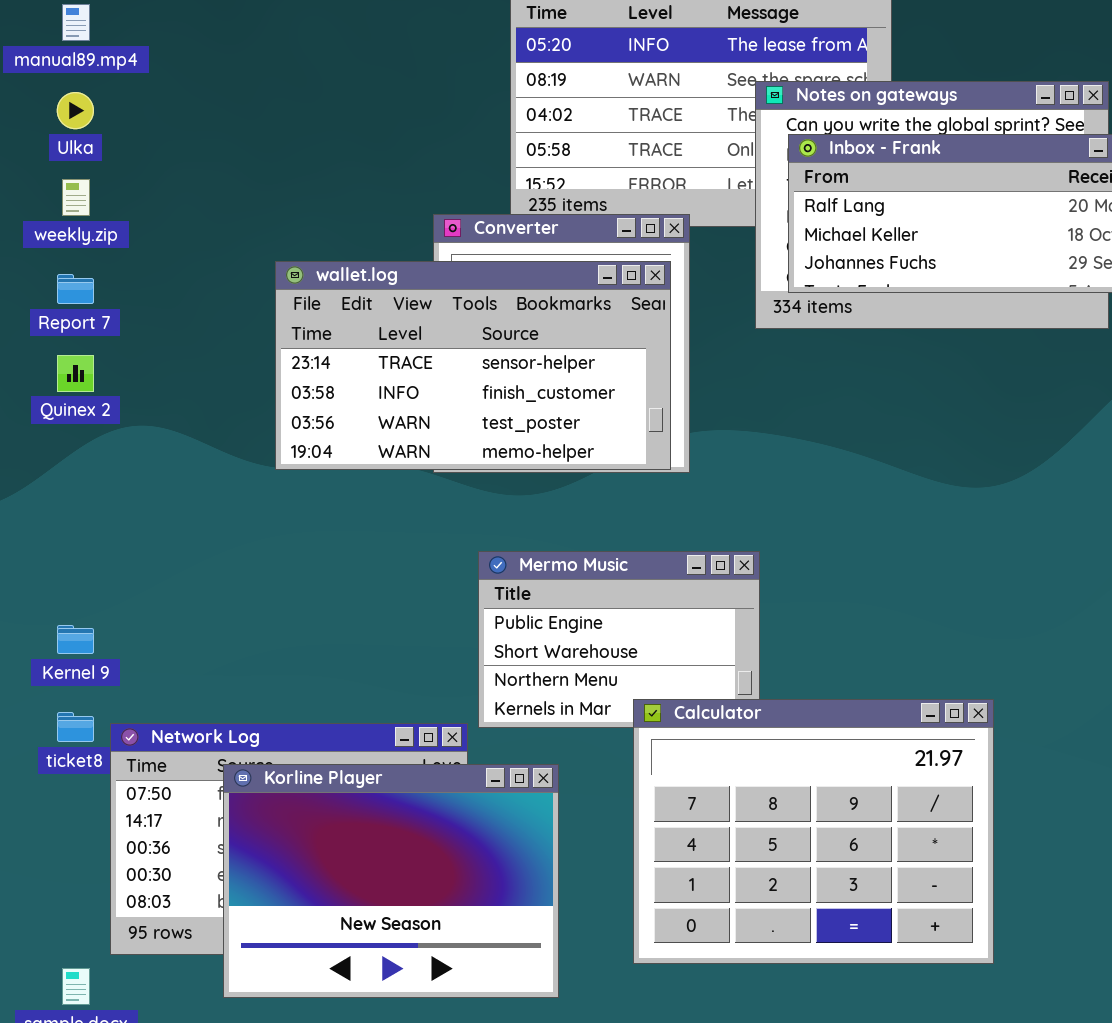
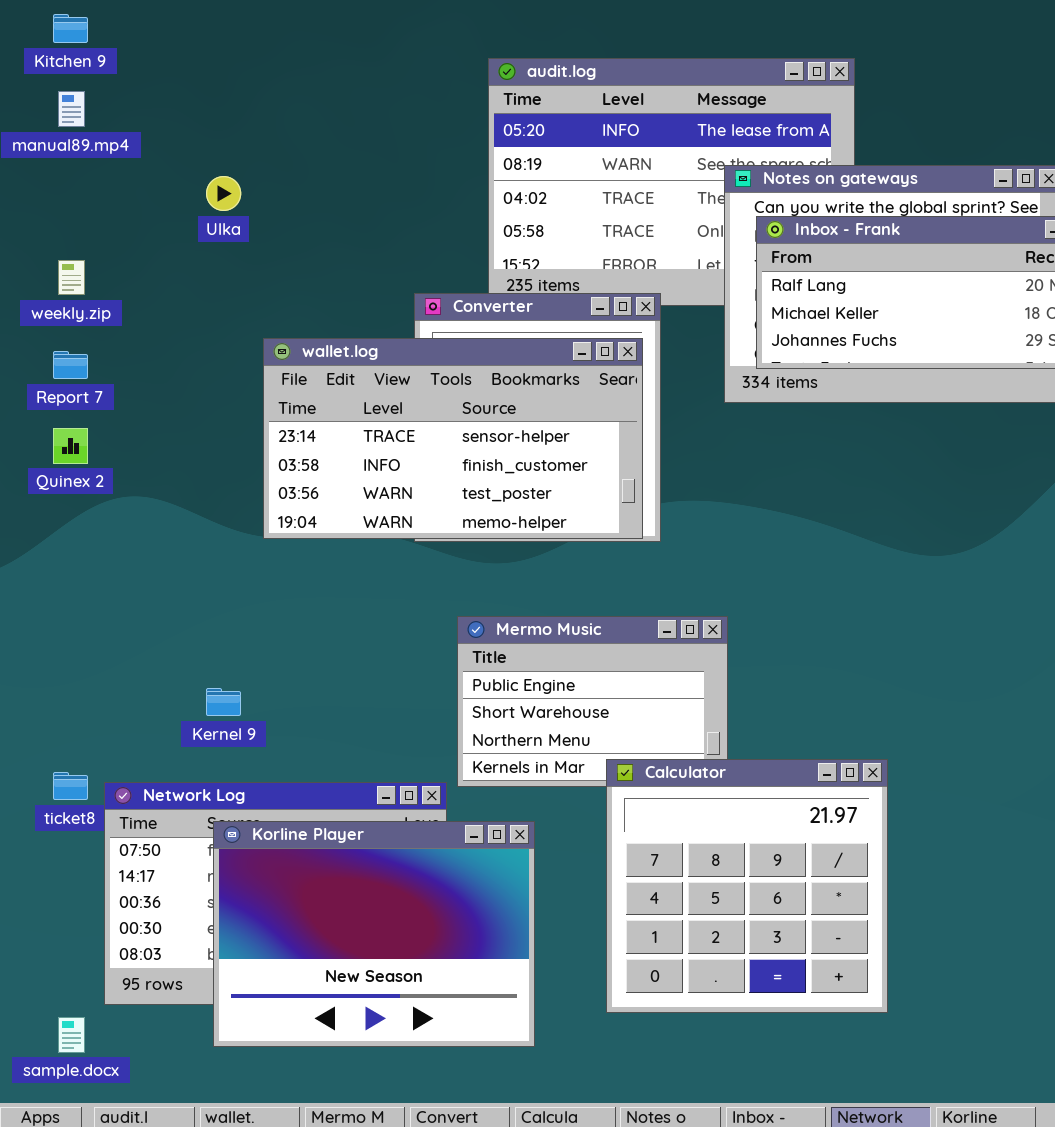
Ulka: [57,92,94,129] -> [206,176,241,211], moved
Kernel 9: [57,625,94,654] -> [206,688,241,716], moved
Calculator: [633,699,994,964] -> [606,759,888,1013], resized

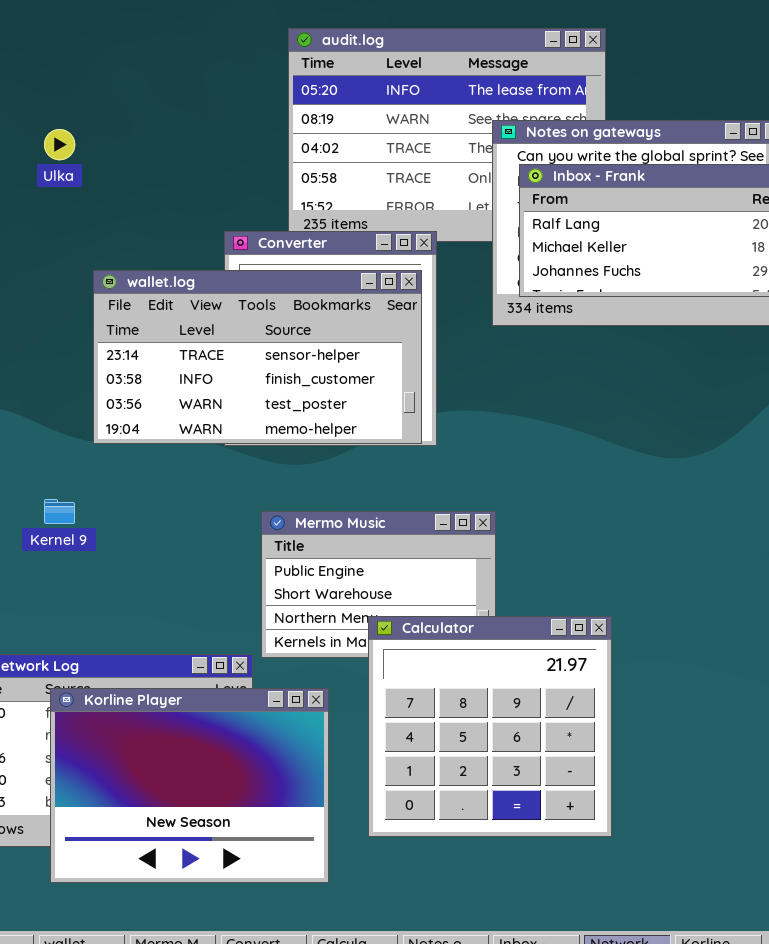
Kernel 9: [206,688,241,716] -> [44,499,75,524], moved
Calculator: [606,759,888,1013] -> [368,616,612,837], moved

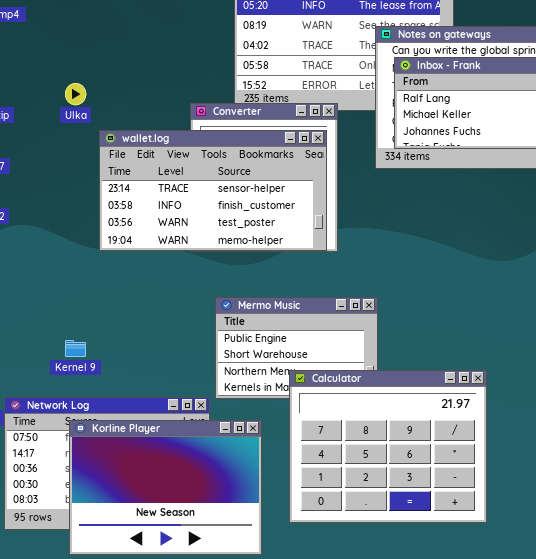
Ulka: [44,129,75,160] -> [65,83,86,105], moved
Kernel 9: [44,499,75,524] -> [65,340,86,357], moved
Calculator: [368,616,612,837] -> [289,370,487,523], resized

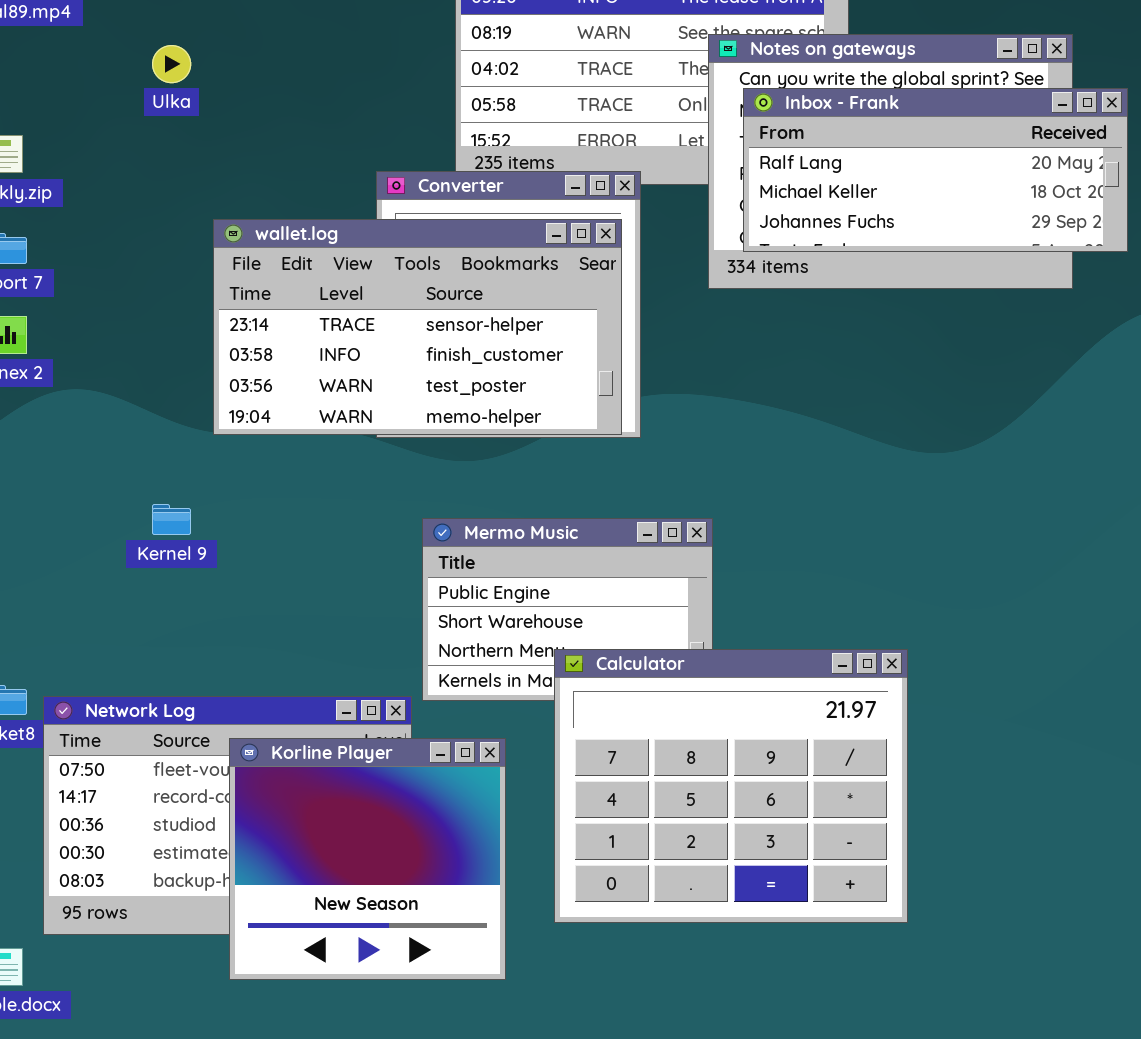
Ulka: [65,83,86,105] -> [152,45,191,83], moved
Kernel 9: [65,340,86,357] -> [152,504,191,535], moved
Korline Player: [69,420,262,555] -> [229,738,506,980], resized

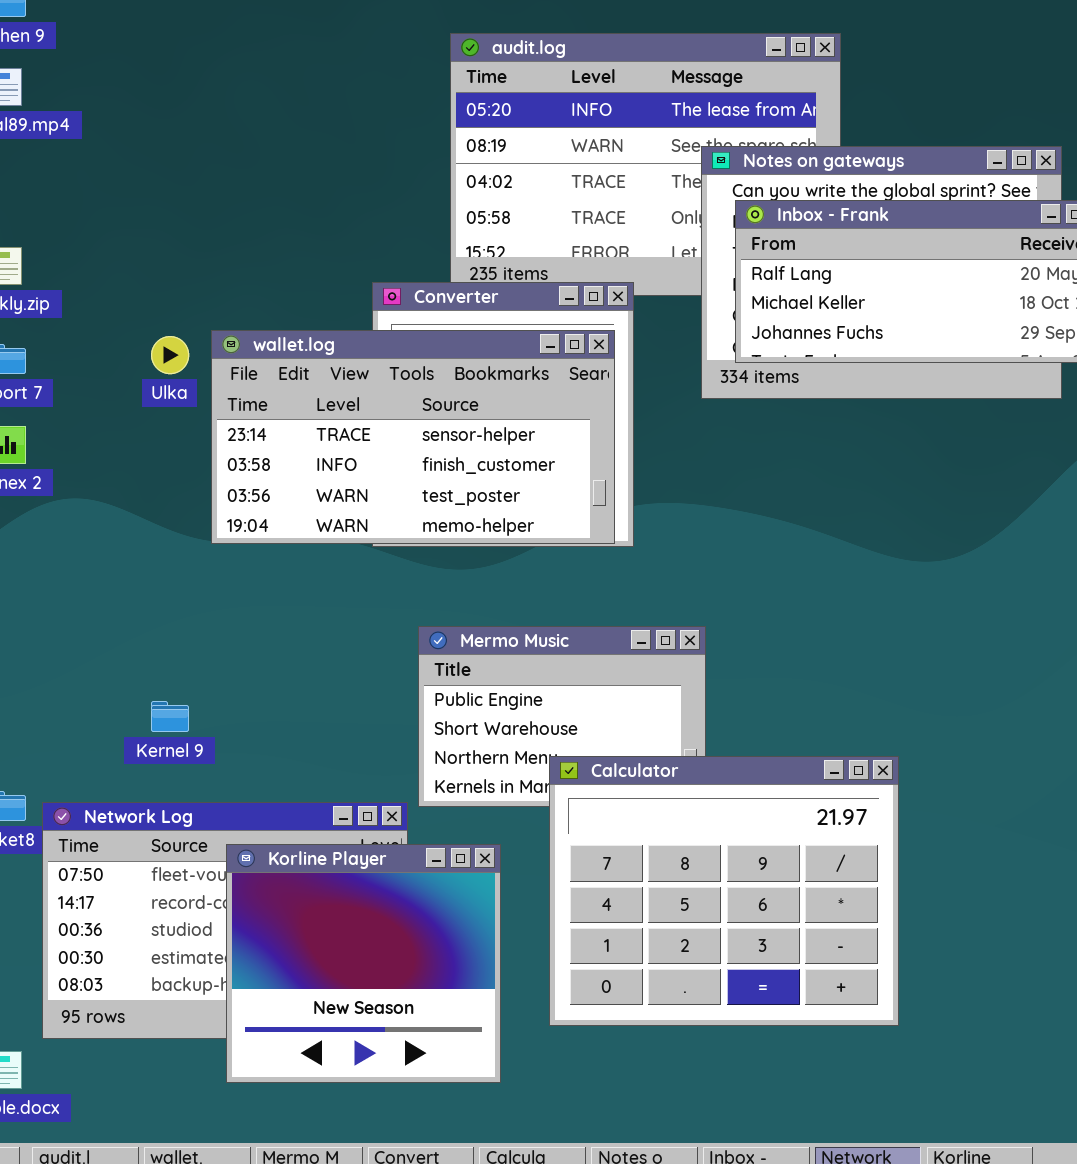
Ulka: [152,45,191,83] -> [151,336,189,374], moved
Kernel 9: [152,504,191,535] -> [151,701,189,732], moved

